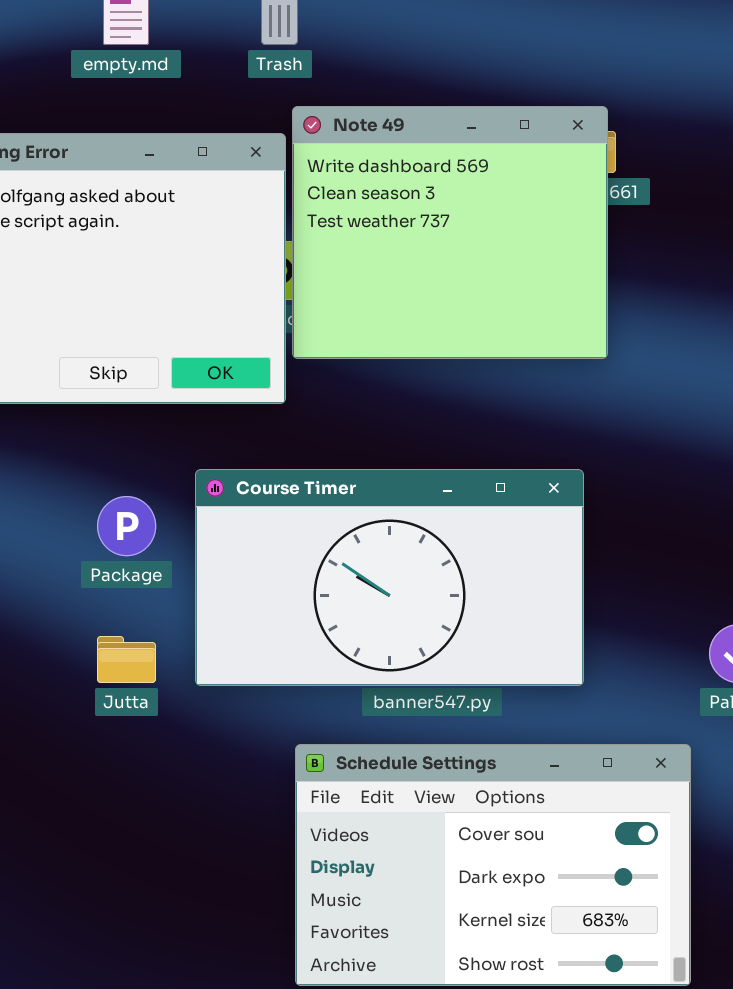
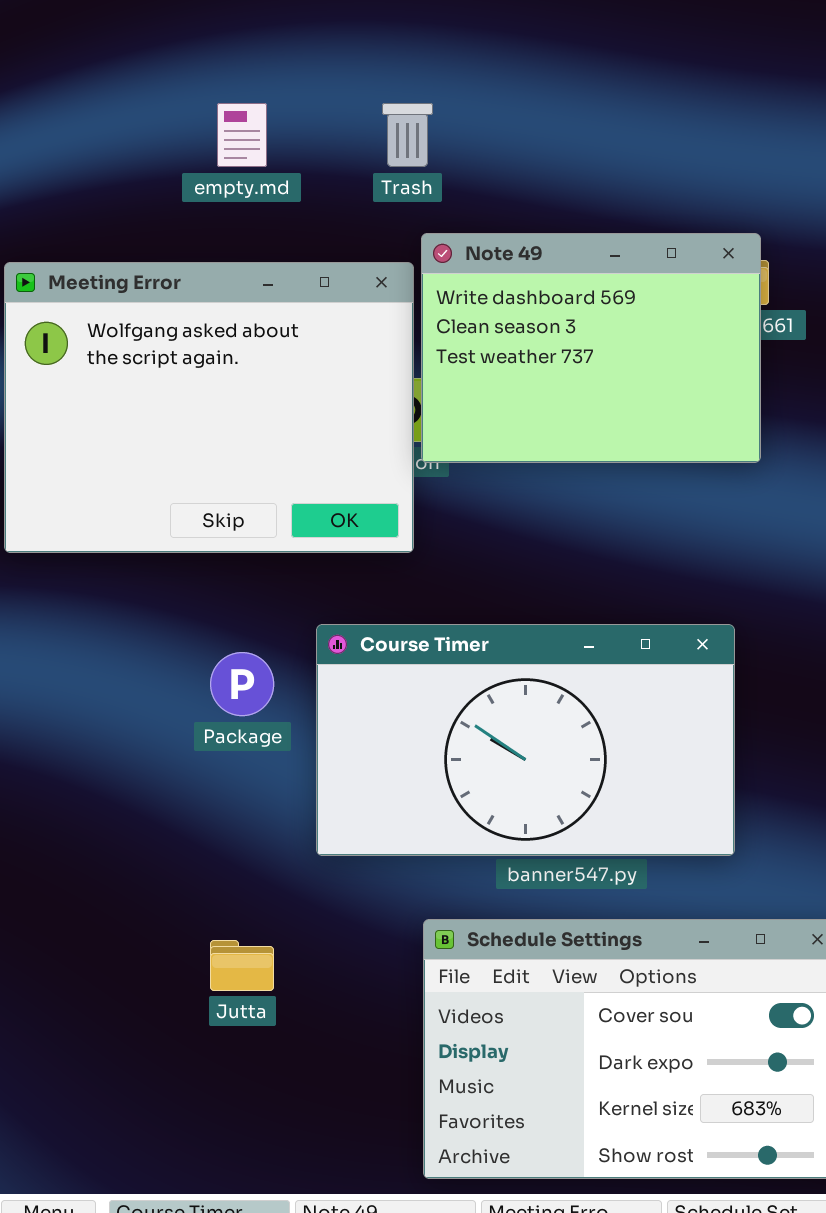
Note 49: [292,106,608,359] -> [421,233,761,463], resized
Jutta: [97,636,156,683] -> [210,940,274,991], moved

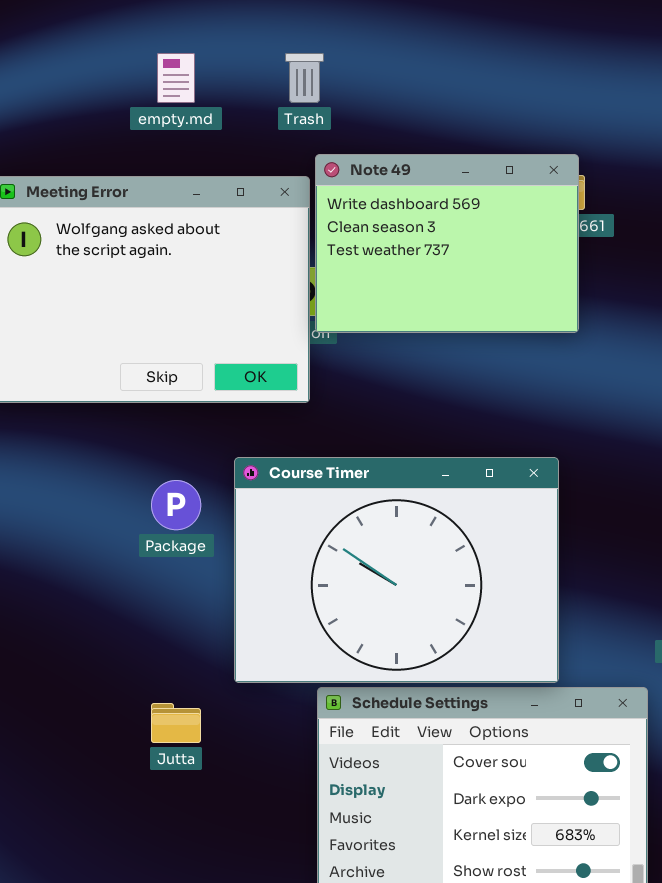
Course Timer: [316,624,735,856] -> [234,457,559,683], resized

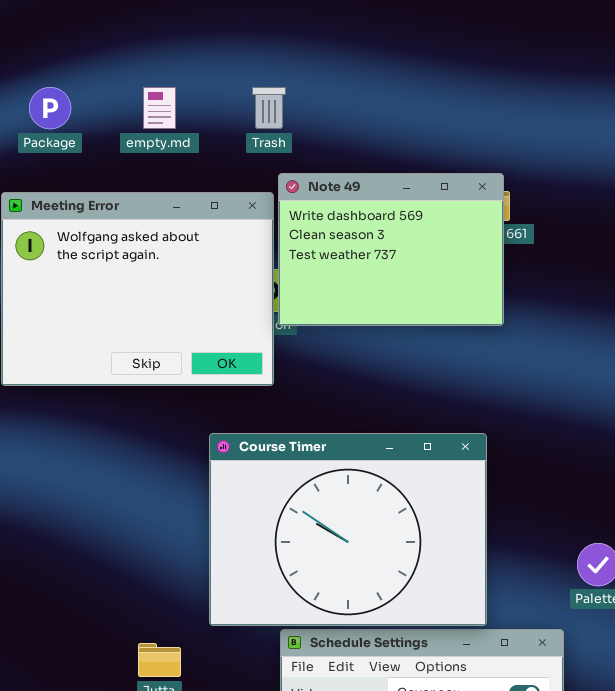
Package: [151,480,201,530] -> [29,87,71,129], moved

